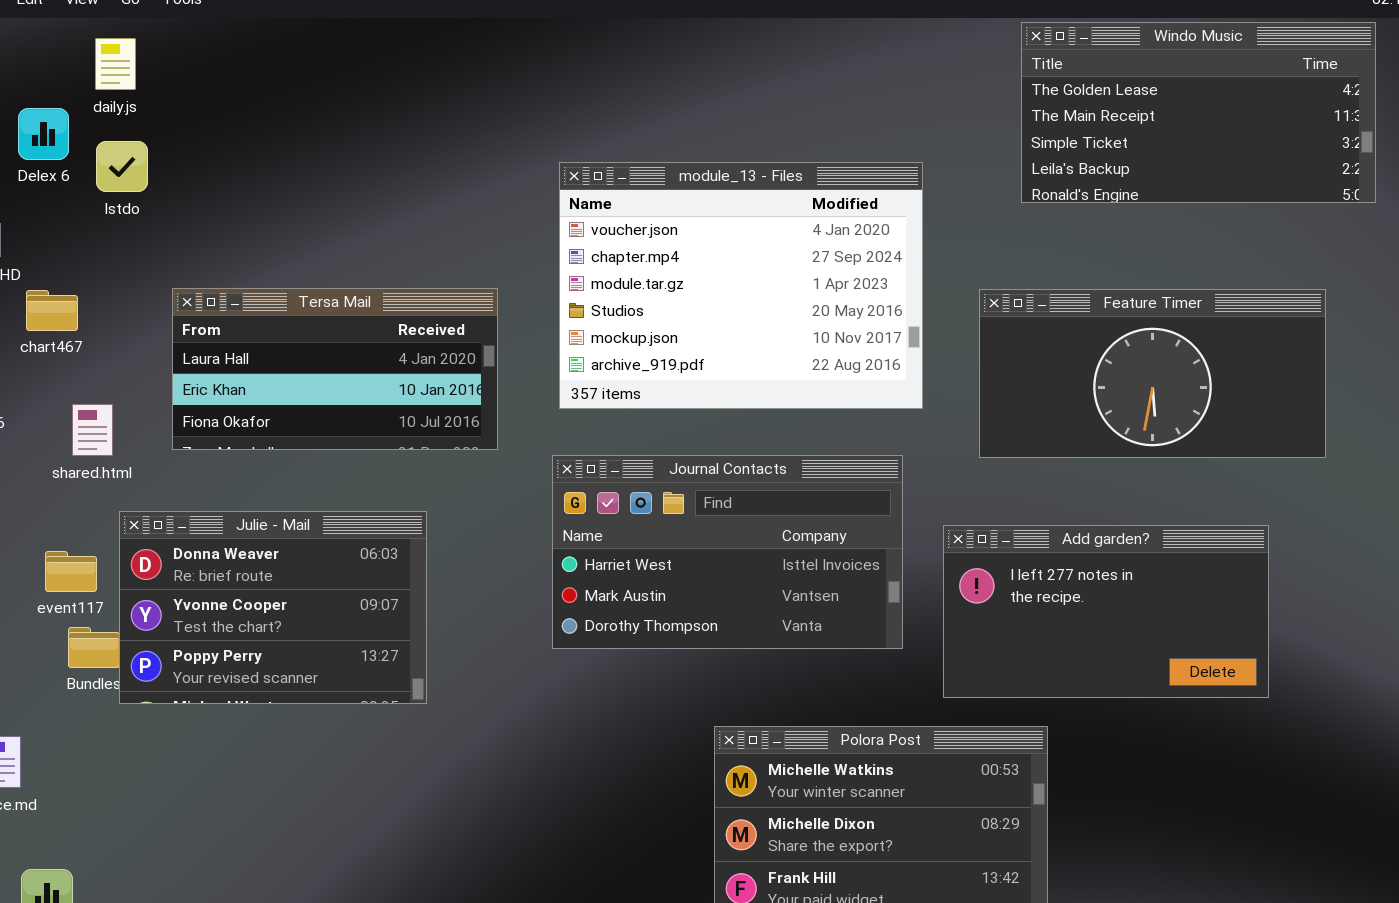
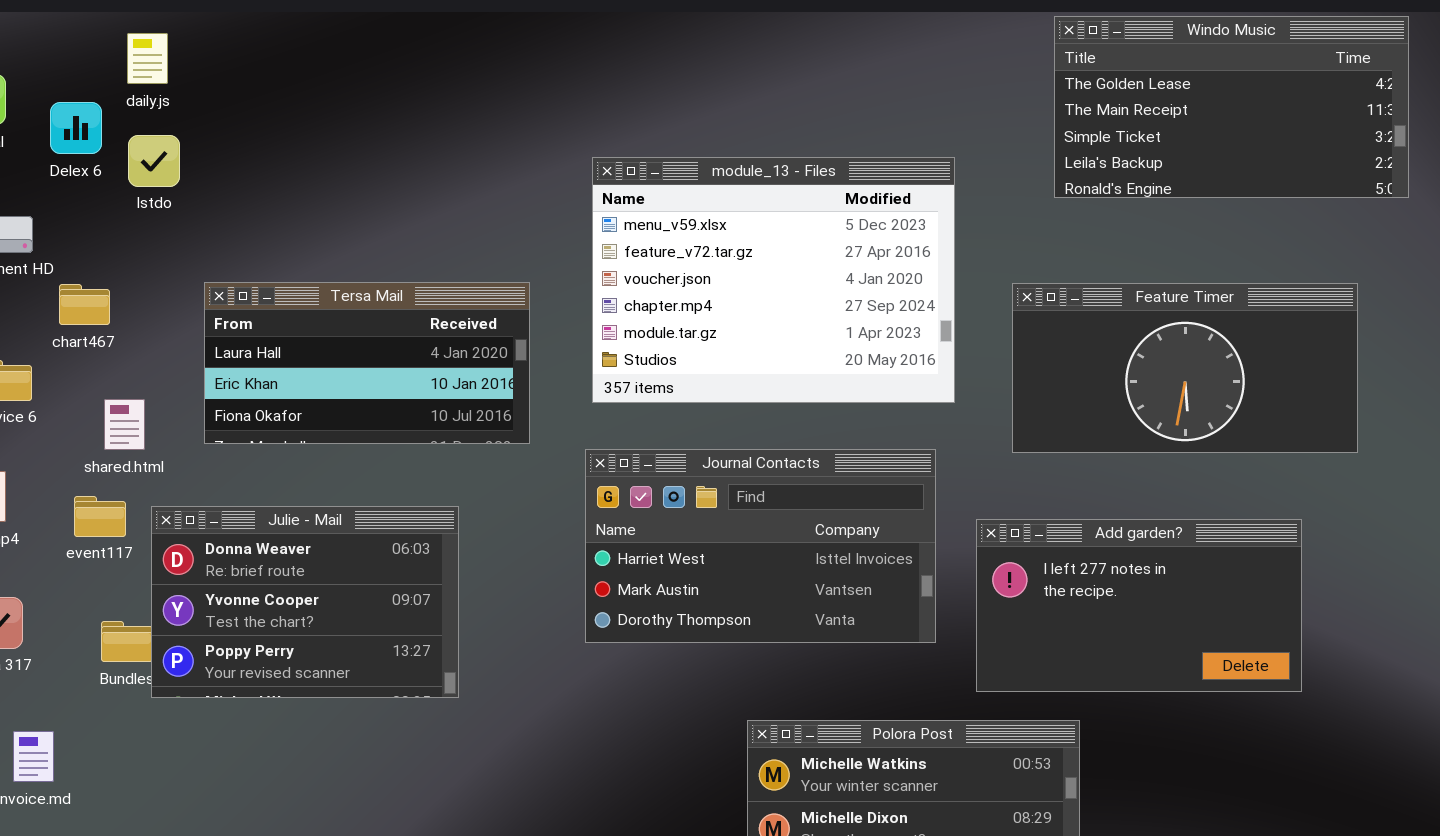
module_13 - Files: [559,162,923,409] -> [592,157,955,403], scrolled up 2 rows
event117: [45,551,97,592] -> [74,496,126,537], moved

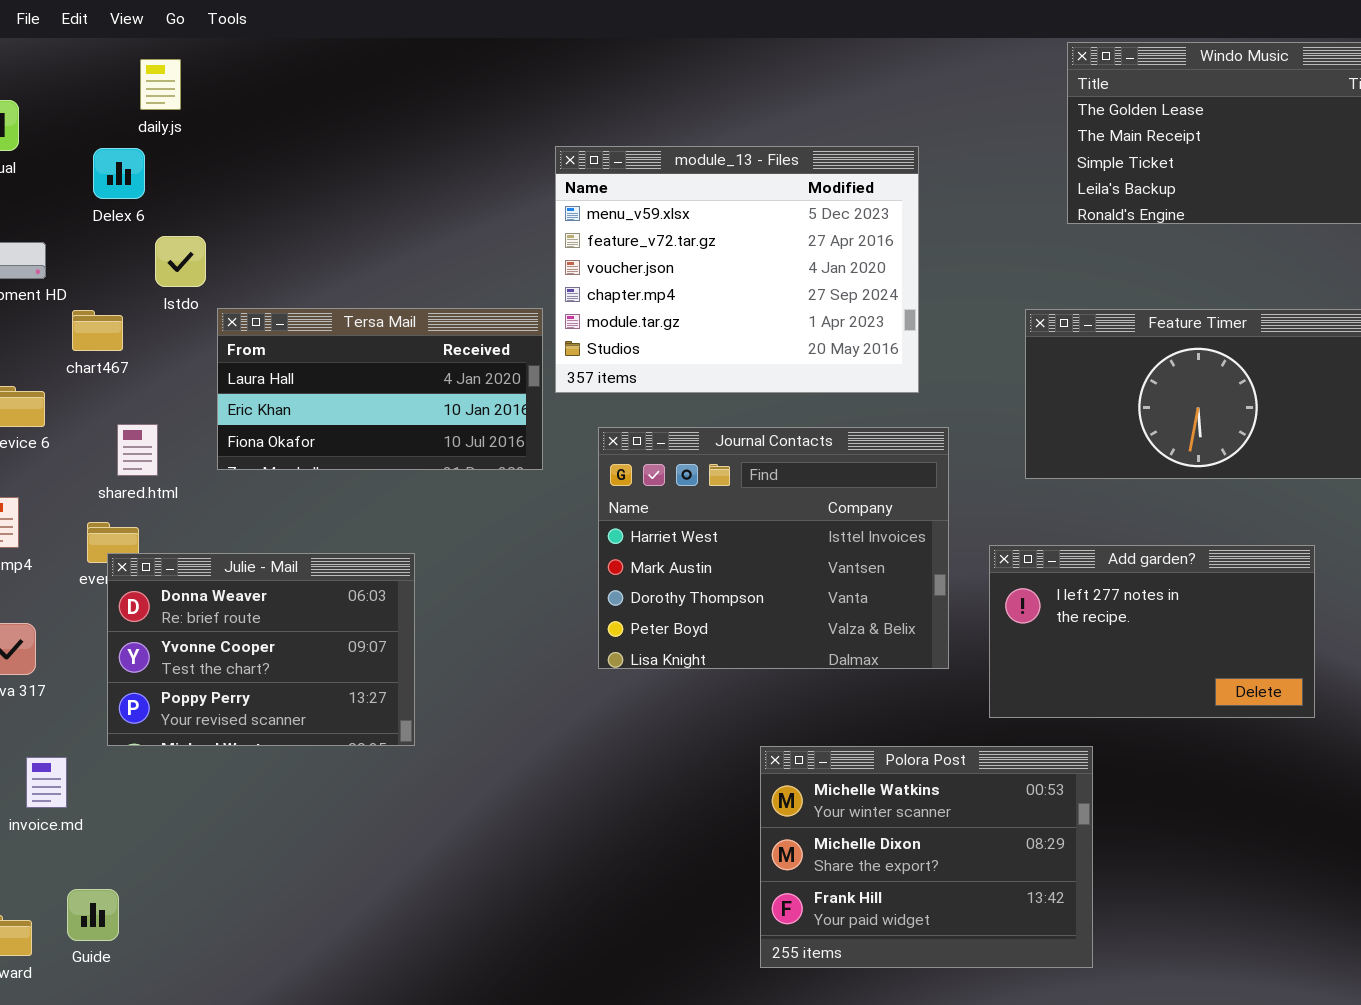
Delex 6: [50,102,102,154] -> [93,148,145,199], moved
Istdo: [128,135,180,187] -> [155,236,206,287], moved
module_13 - Files: [592,157,955,403] -> [555,146,919,393], moved
Journal Contacts: [585,449,936,643] -> [598,427,949,669], resized
Julie - Mail: [151,506,459,698] -> [107,553,415,746], moved

